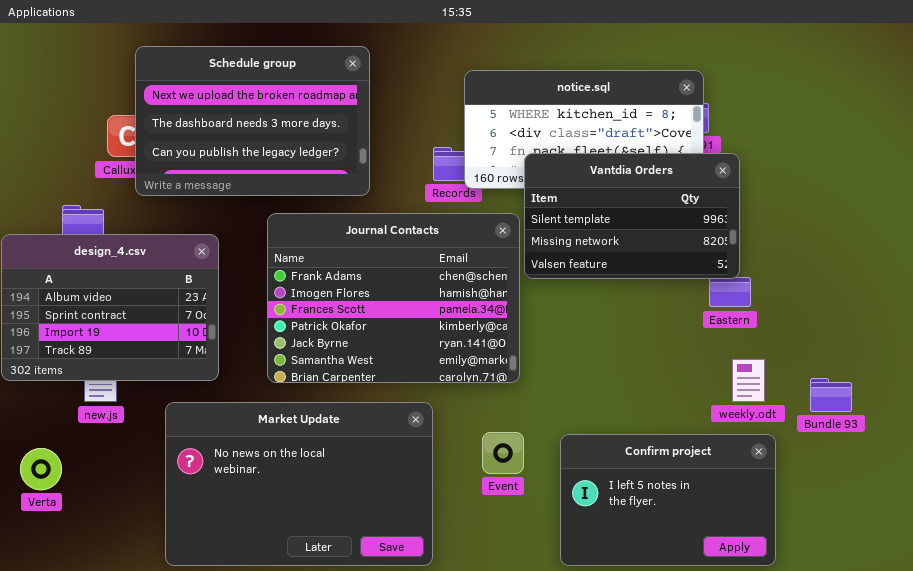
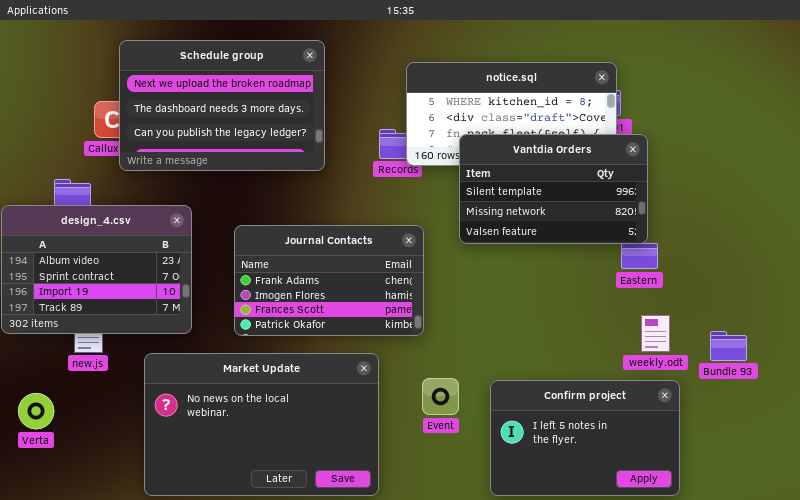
Journal Contacts: [267,213,520,383] -> [234,225,424,336], resized

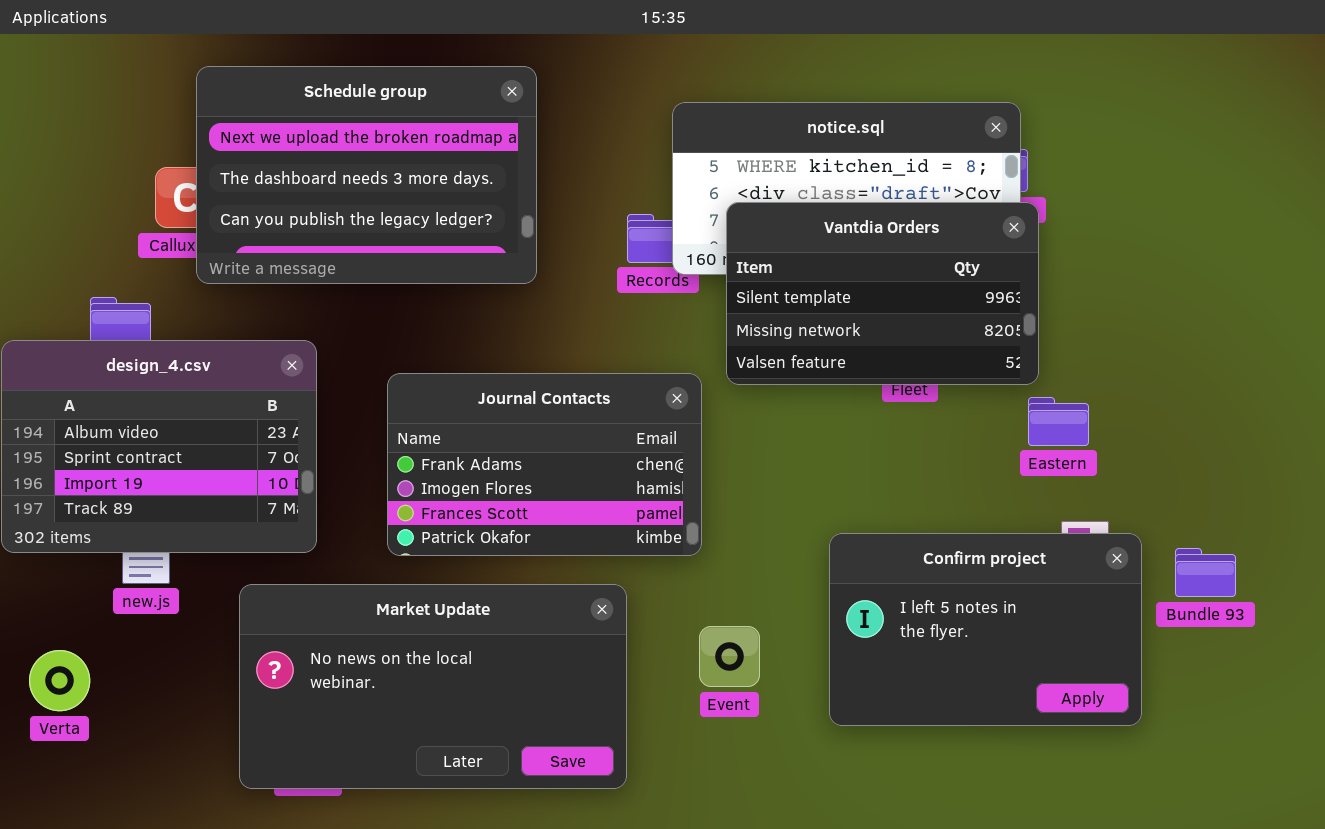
Vantdia Orders: [459,134,648,244] -> [726,202,1039,385], moved
Market Update: [144,353,379,496] -> [239,584,627,789], resized
Confirm project: [490,380,680,496] -> [829,533,1142,726], moved

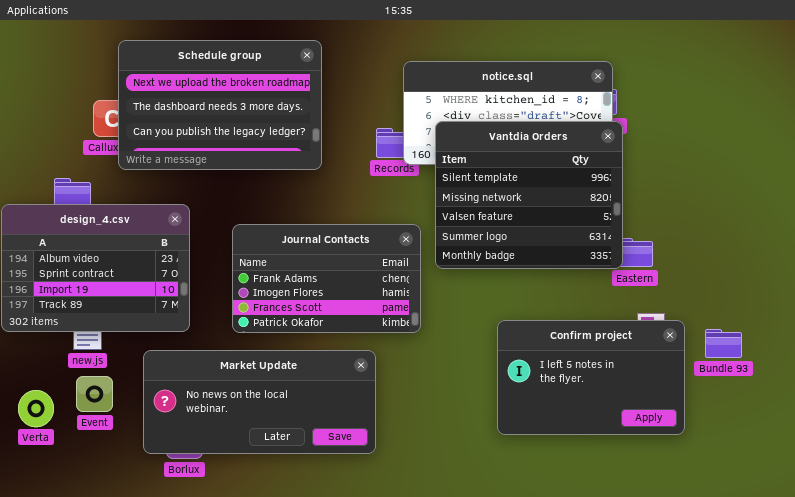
Vantdia Orders: [726,202,1039,385] -> [435,121,623,269], resized
Market Update: [239,584,627,789] -> [143,350,376,454], resized
Event: [699,626,760,687] -> [76,376,113,412], moved

